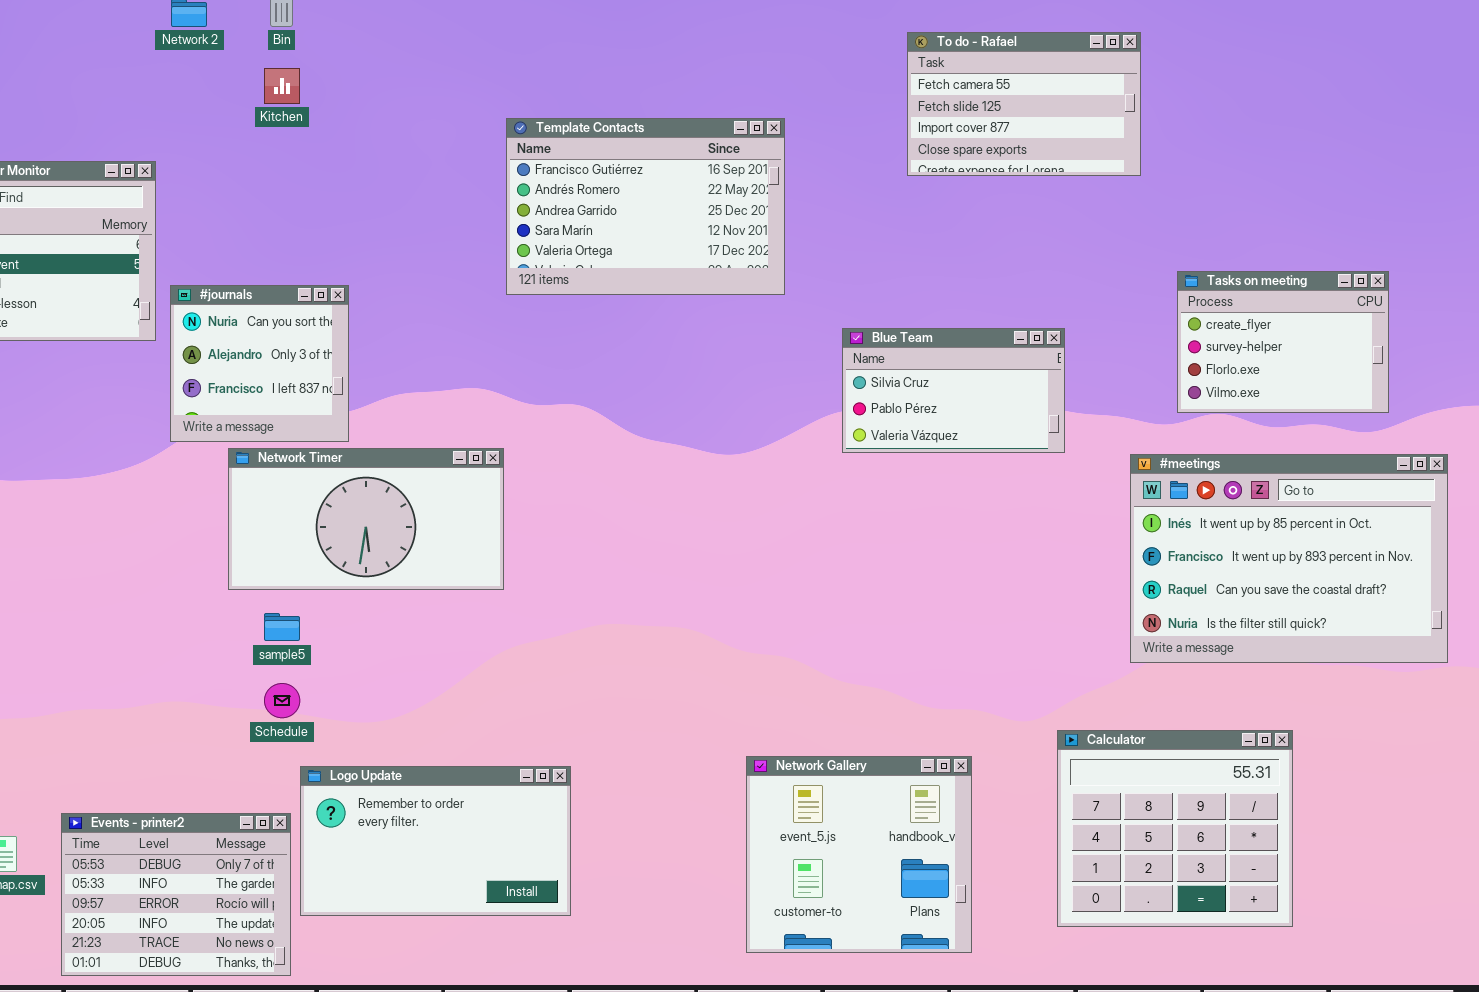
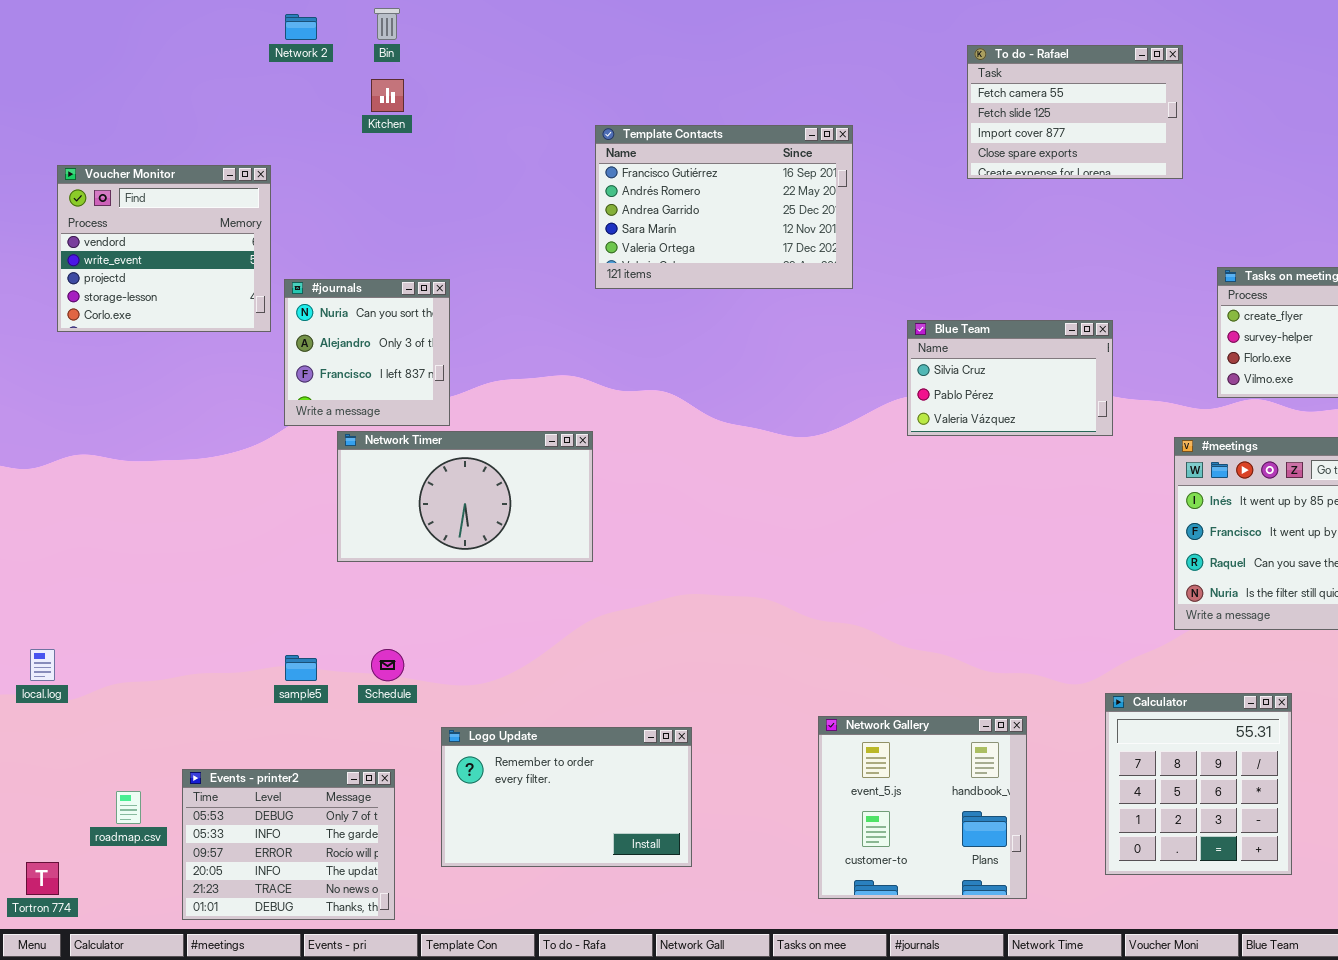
sample5: [264,613,300,641] -> [285,655,317,681], moved
Calculator: [1057,730,1293,927] -> [1105,693,1292,875], resized
Logo Update: [300,766,571,916] -> [441,727,692,867], moved

